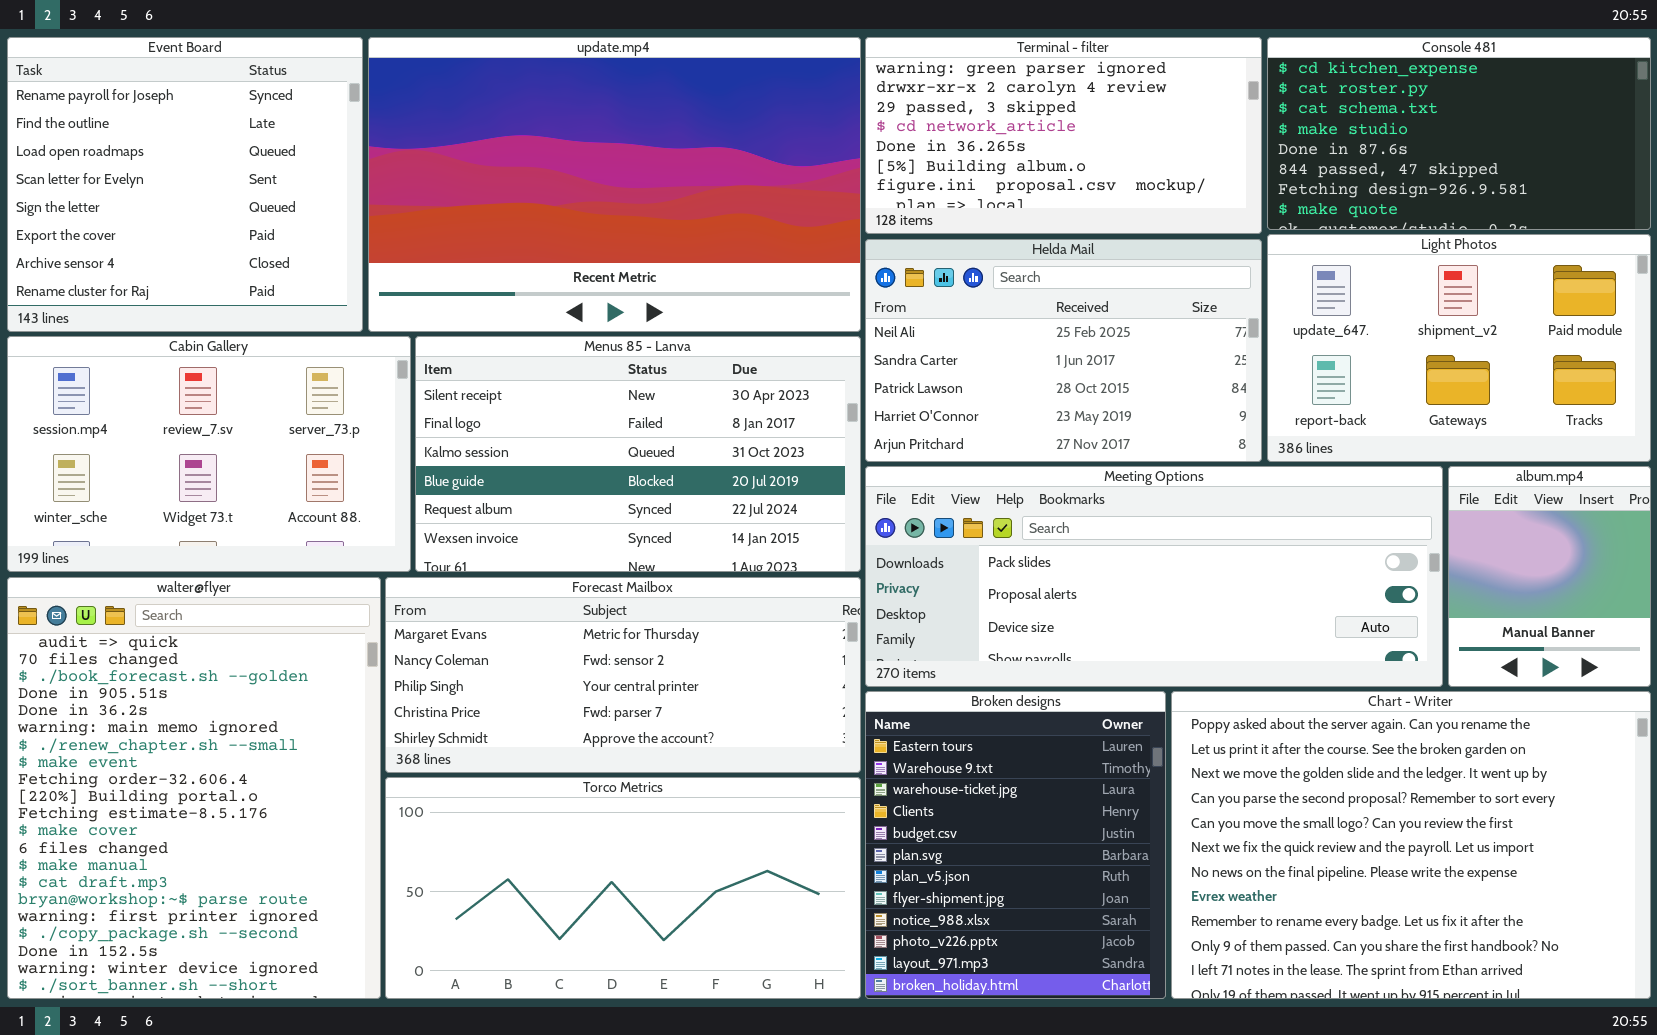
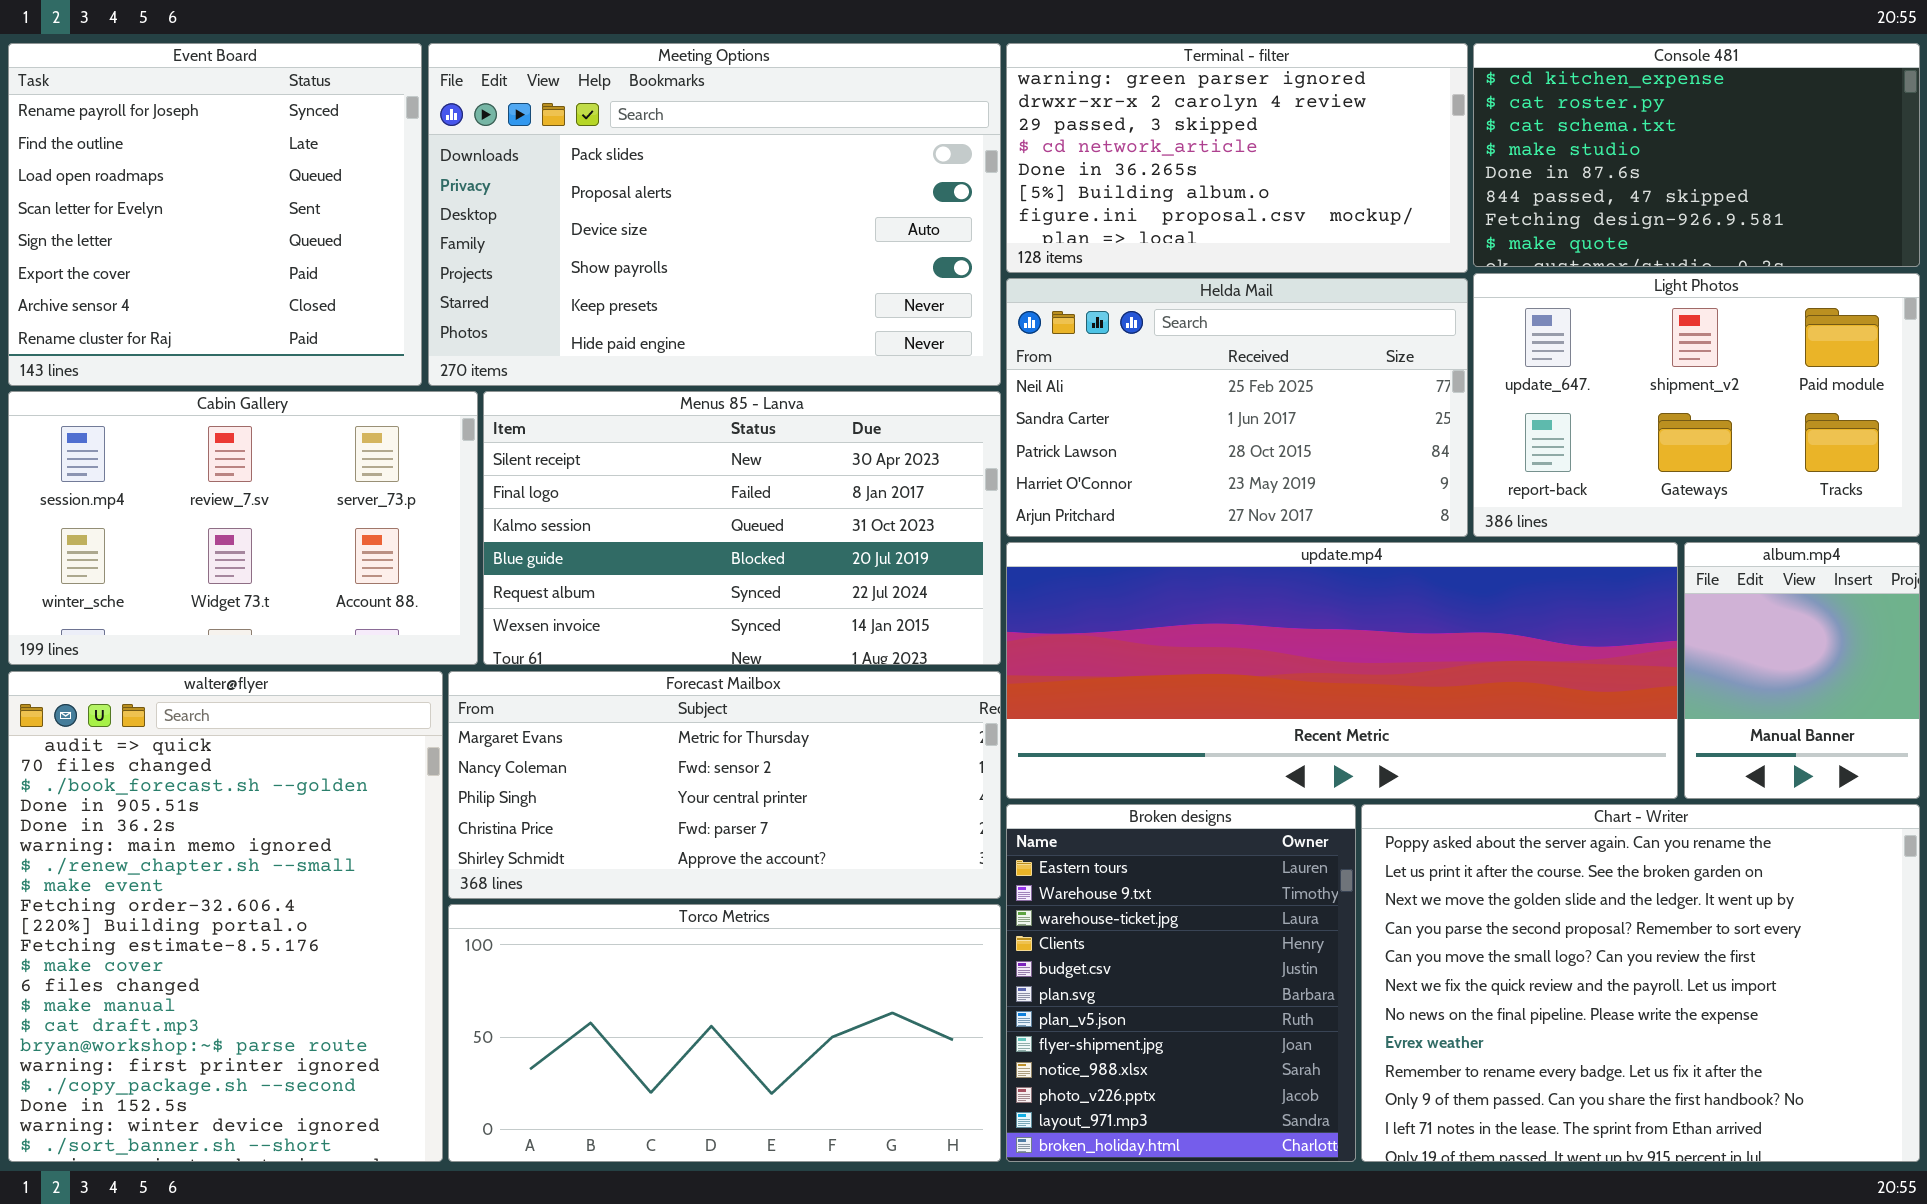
update.mp4: [368,37,861,332] -> [1006,542,1678,799], moved, resized
Meeting Options: [865,466,1443,687] -> [428,43,1001,386], moved, resized

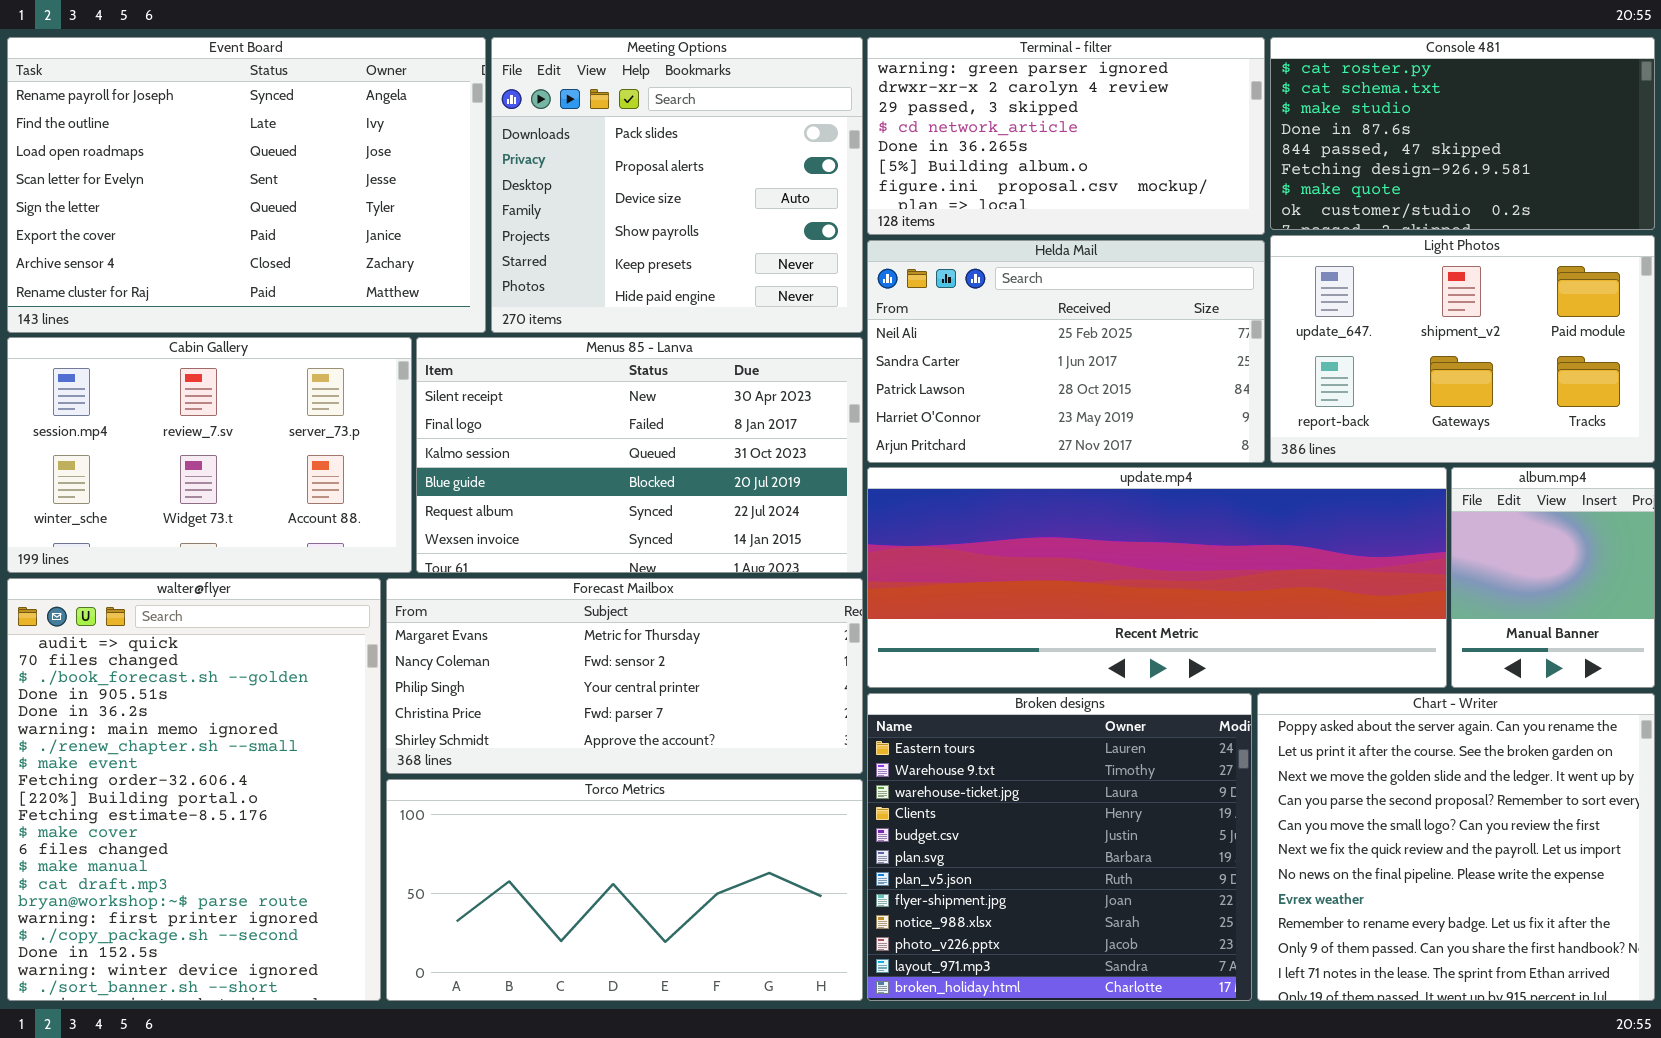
Event Board: [8,43,422,386] -> [7,37,486,333], resized
Meeting Options: [428,43,1001,386] -> [491,37,863,333], resized
Console 481: [1473,43,1920,267] -> [1270,37,1655,230], scrolled down 1 row
Broken designs: [1006,804,1356,1162] -> [867,693,1252,1001], resized
Chart - Writer: [1361,804,1920,1162] -> [1257,693,1655,1001], resized

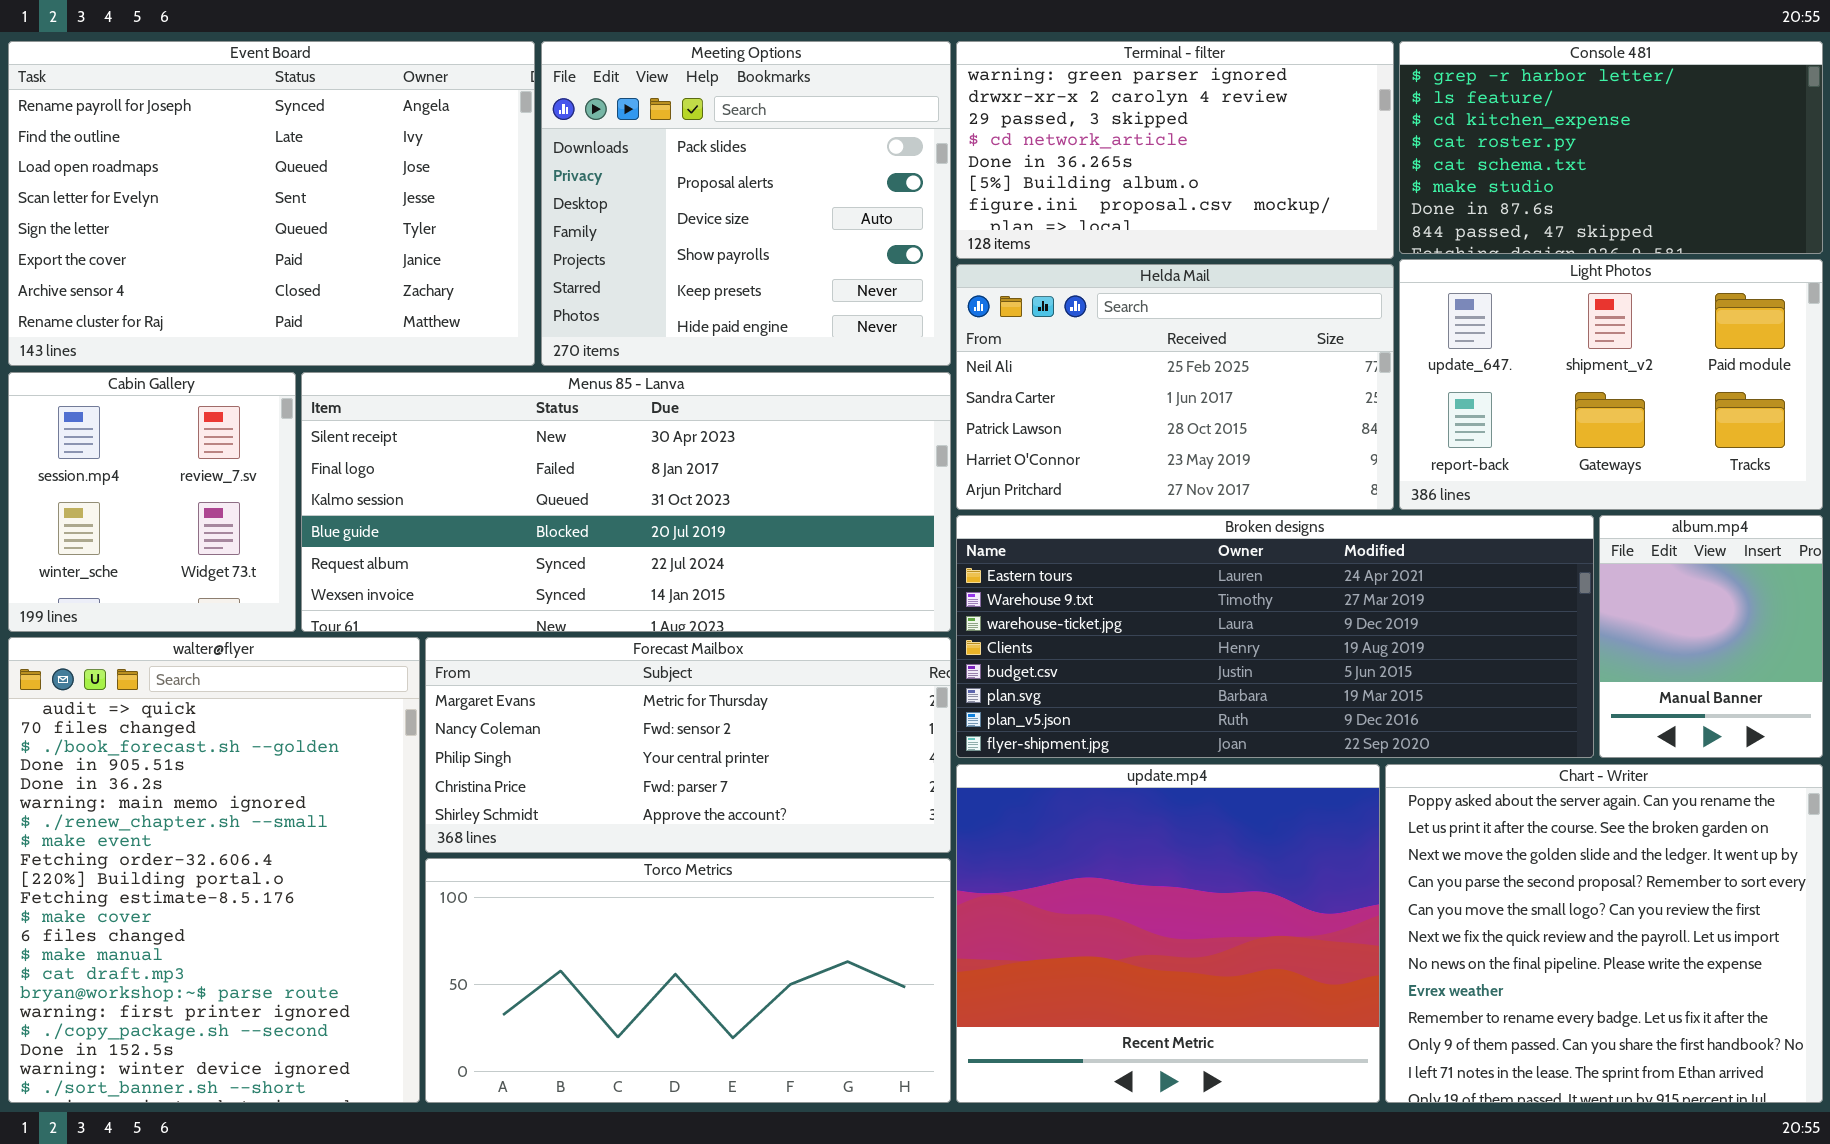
Console 481: [1270,37,1655,230] -> [1399,41,1823,254], scrolled up 3 rows
Cabin Gallery: [7,337,412,573] -> [8,372,296,632], resized
Menus 85 - Lanva: [416,337,863,573] -> [301,372,951,632], resized
update.mp4: [867,467,1447,688] -> [956,764,1380,1103], moved, resized
Broken designs: [867,693,1252,1001] -> [956,515,1594,758], moved, resized

